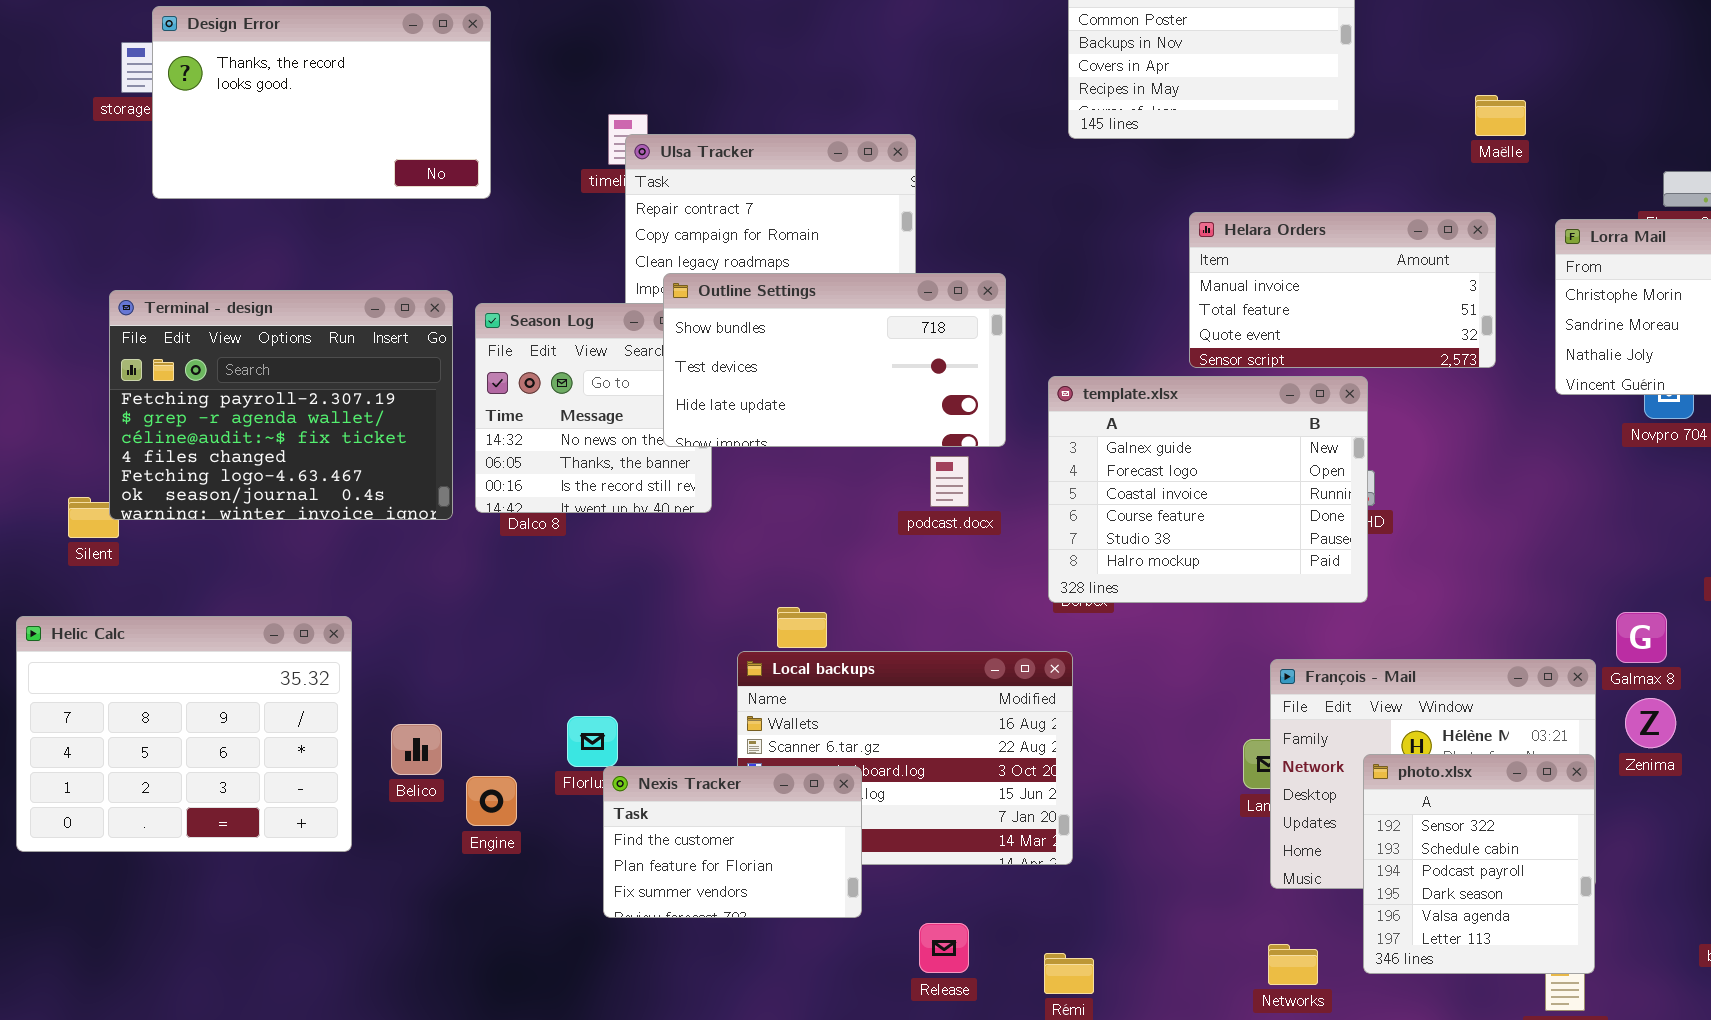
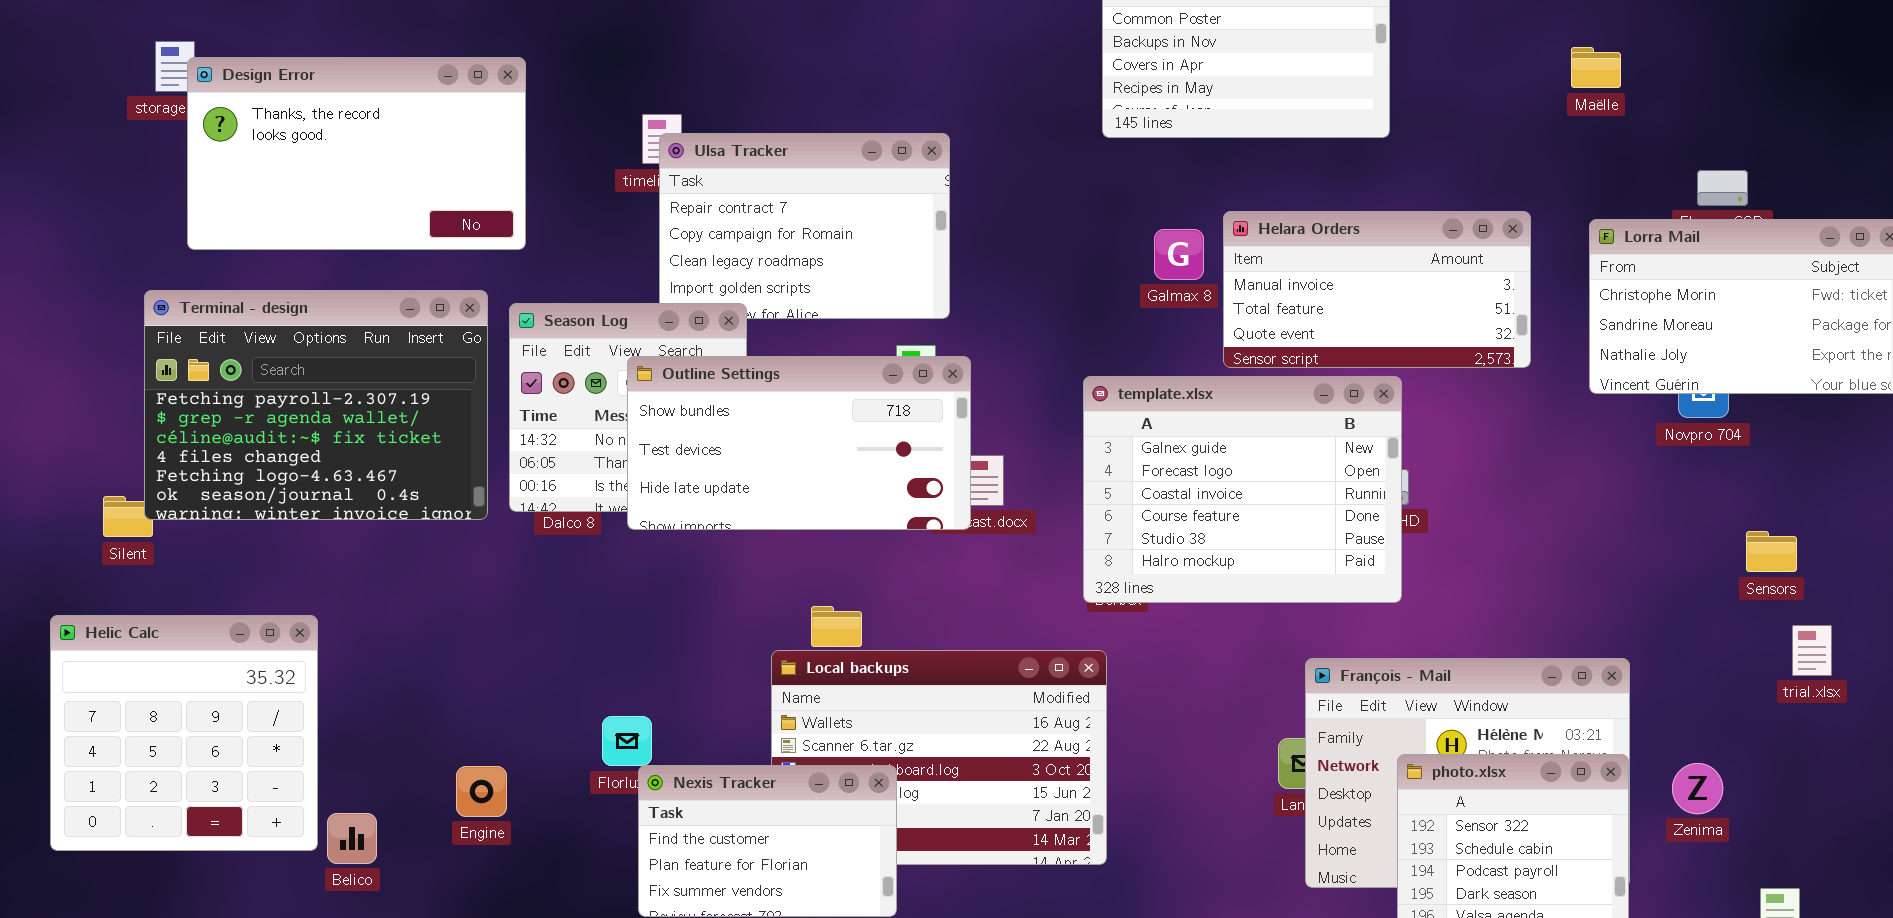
Design Error: [152,6,491,199] -> [187,57,526,250], moved
Maëlle: [1475,95,1526,136] -> [1571,47,1621,88], moved
Outline Settings: [663,273,1006,447] -> [627,356,971,530], moved
Galmax 8: [1616,612,1667,663] -> [1154,229,1204,280], moved
Helic Calc: [16,616,352,852] -> [50,615,318,851], resized
Zenima: [1625,698,1676,748] -> [1672,763,1723,814], moved
Belico: [391,724,442,775] -> [327,813,377,864], moved
Engine: [466,776,517,826] -> [456,766,507,817], moved

